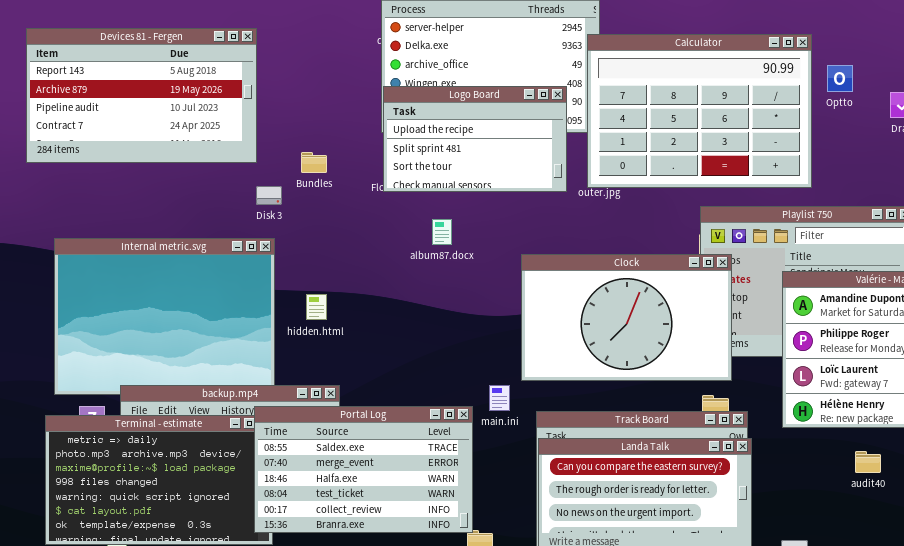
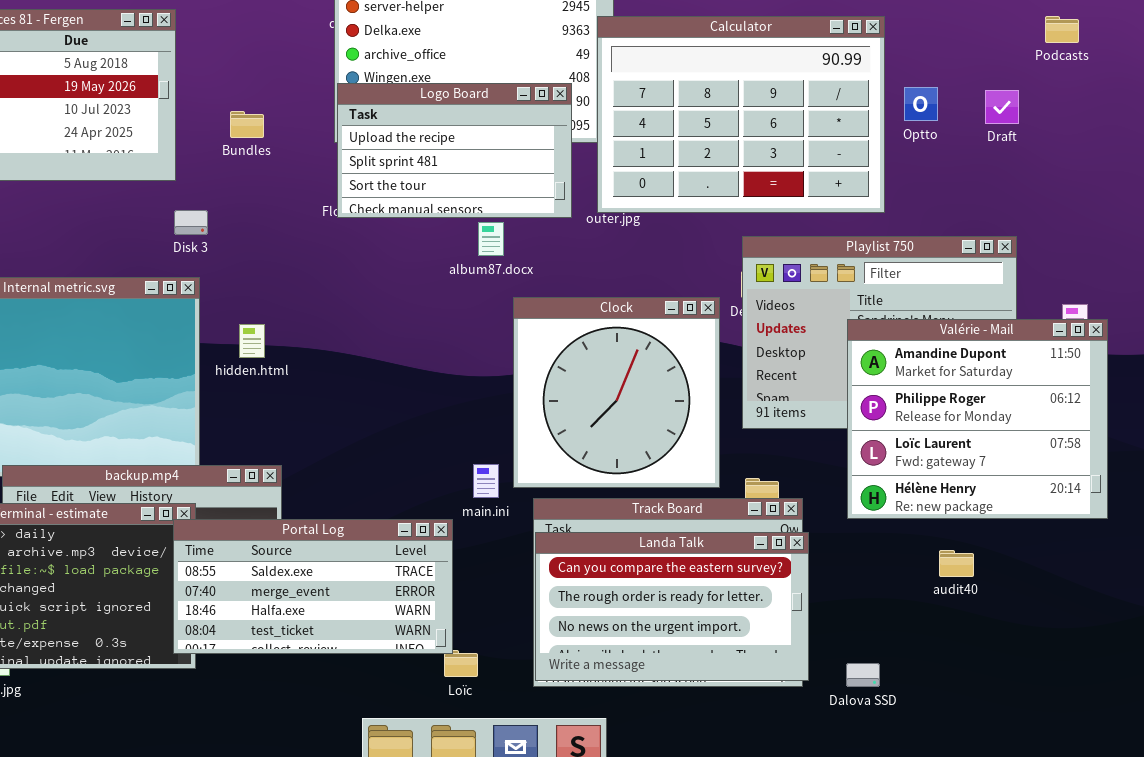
Optto: [827,65,853,92] -> [904,87,938,121], moved
Bundles: [301,152,327,173] -> [230,111,264,138], moved
album87.docx: [432,219,452,245] -> [478,222,504,256], moved
Clock: [521,254,732,381] -> [513,297,720,488], resized
hidden.html: [306,294,327,320] -> [239,324,265,358], moved
Portal Log: [254,406,473,533] -> [173,519,453,654], resized

